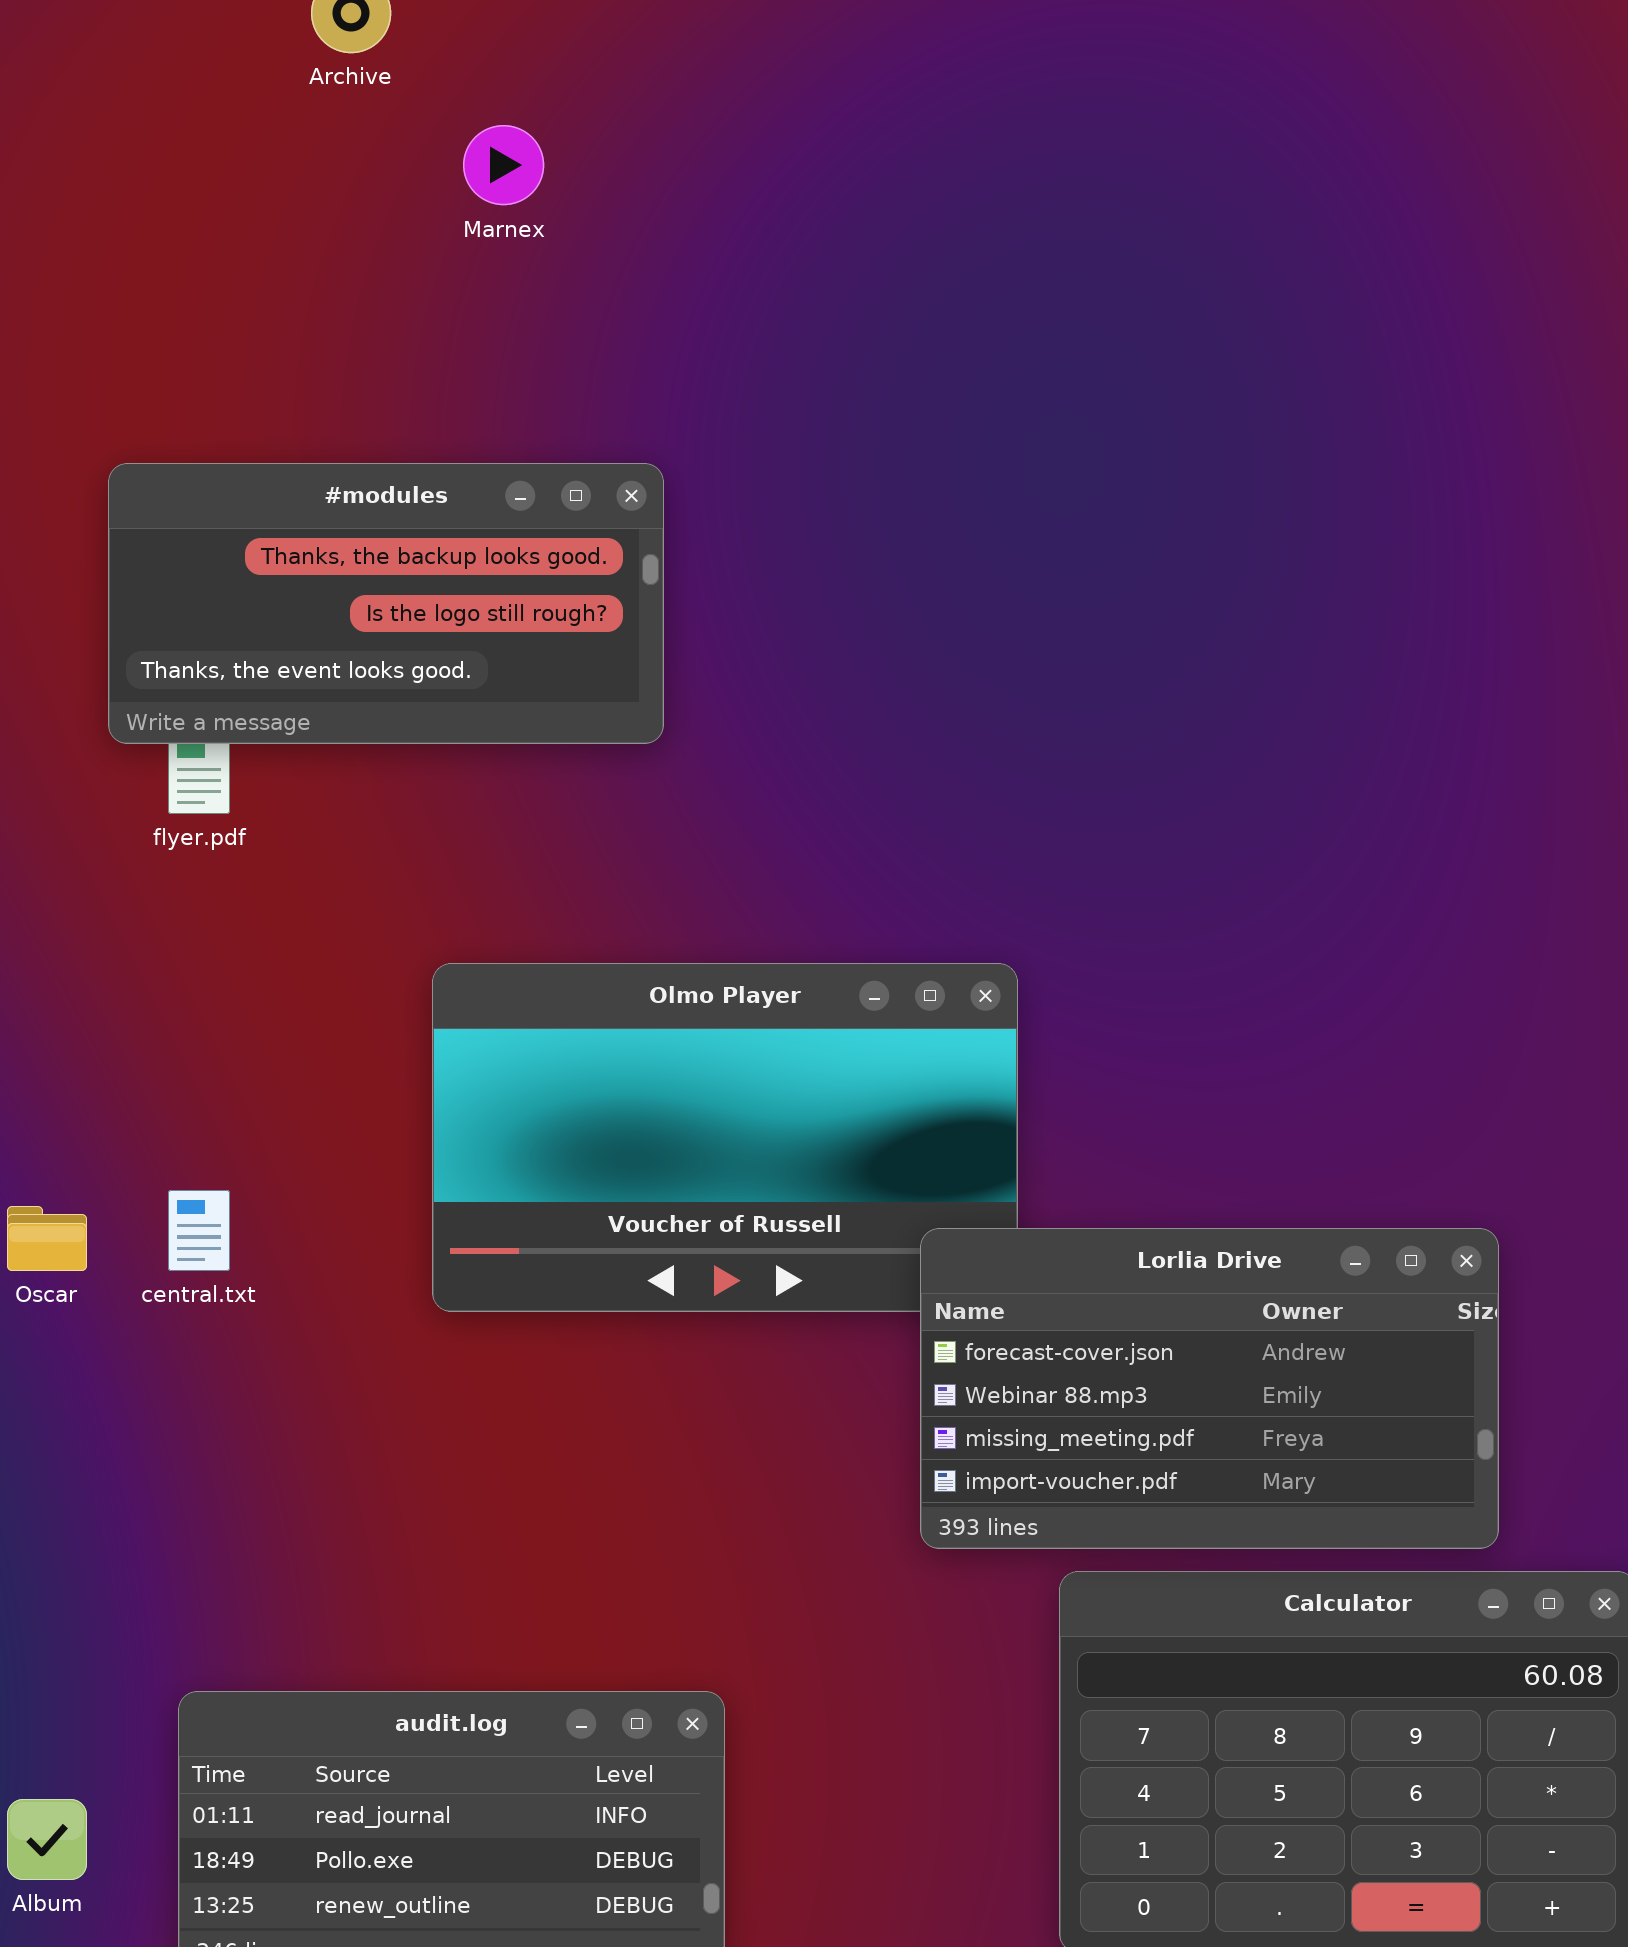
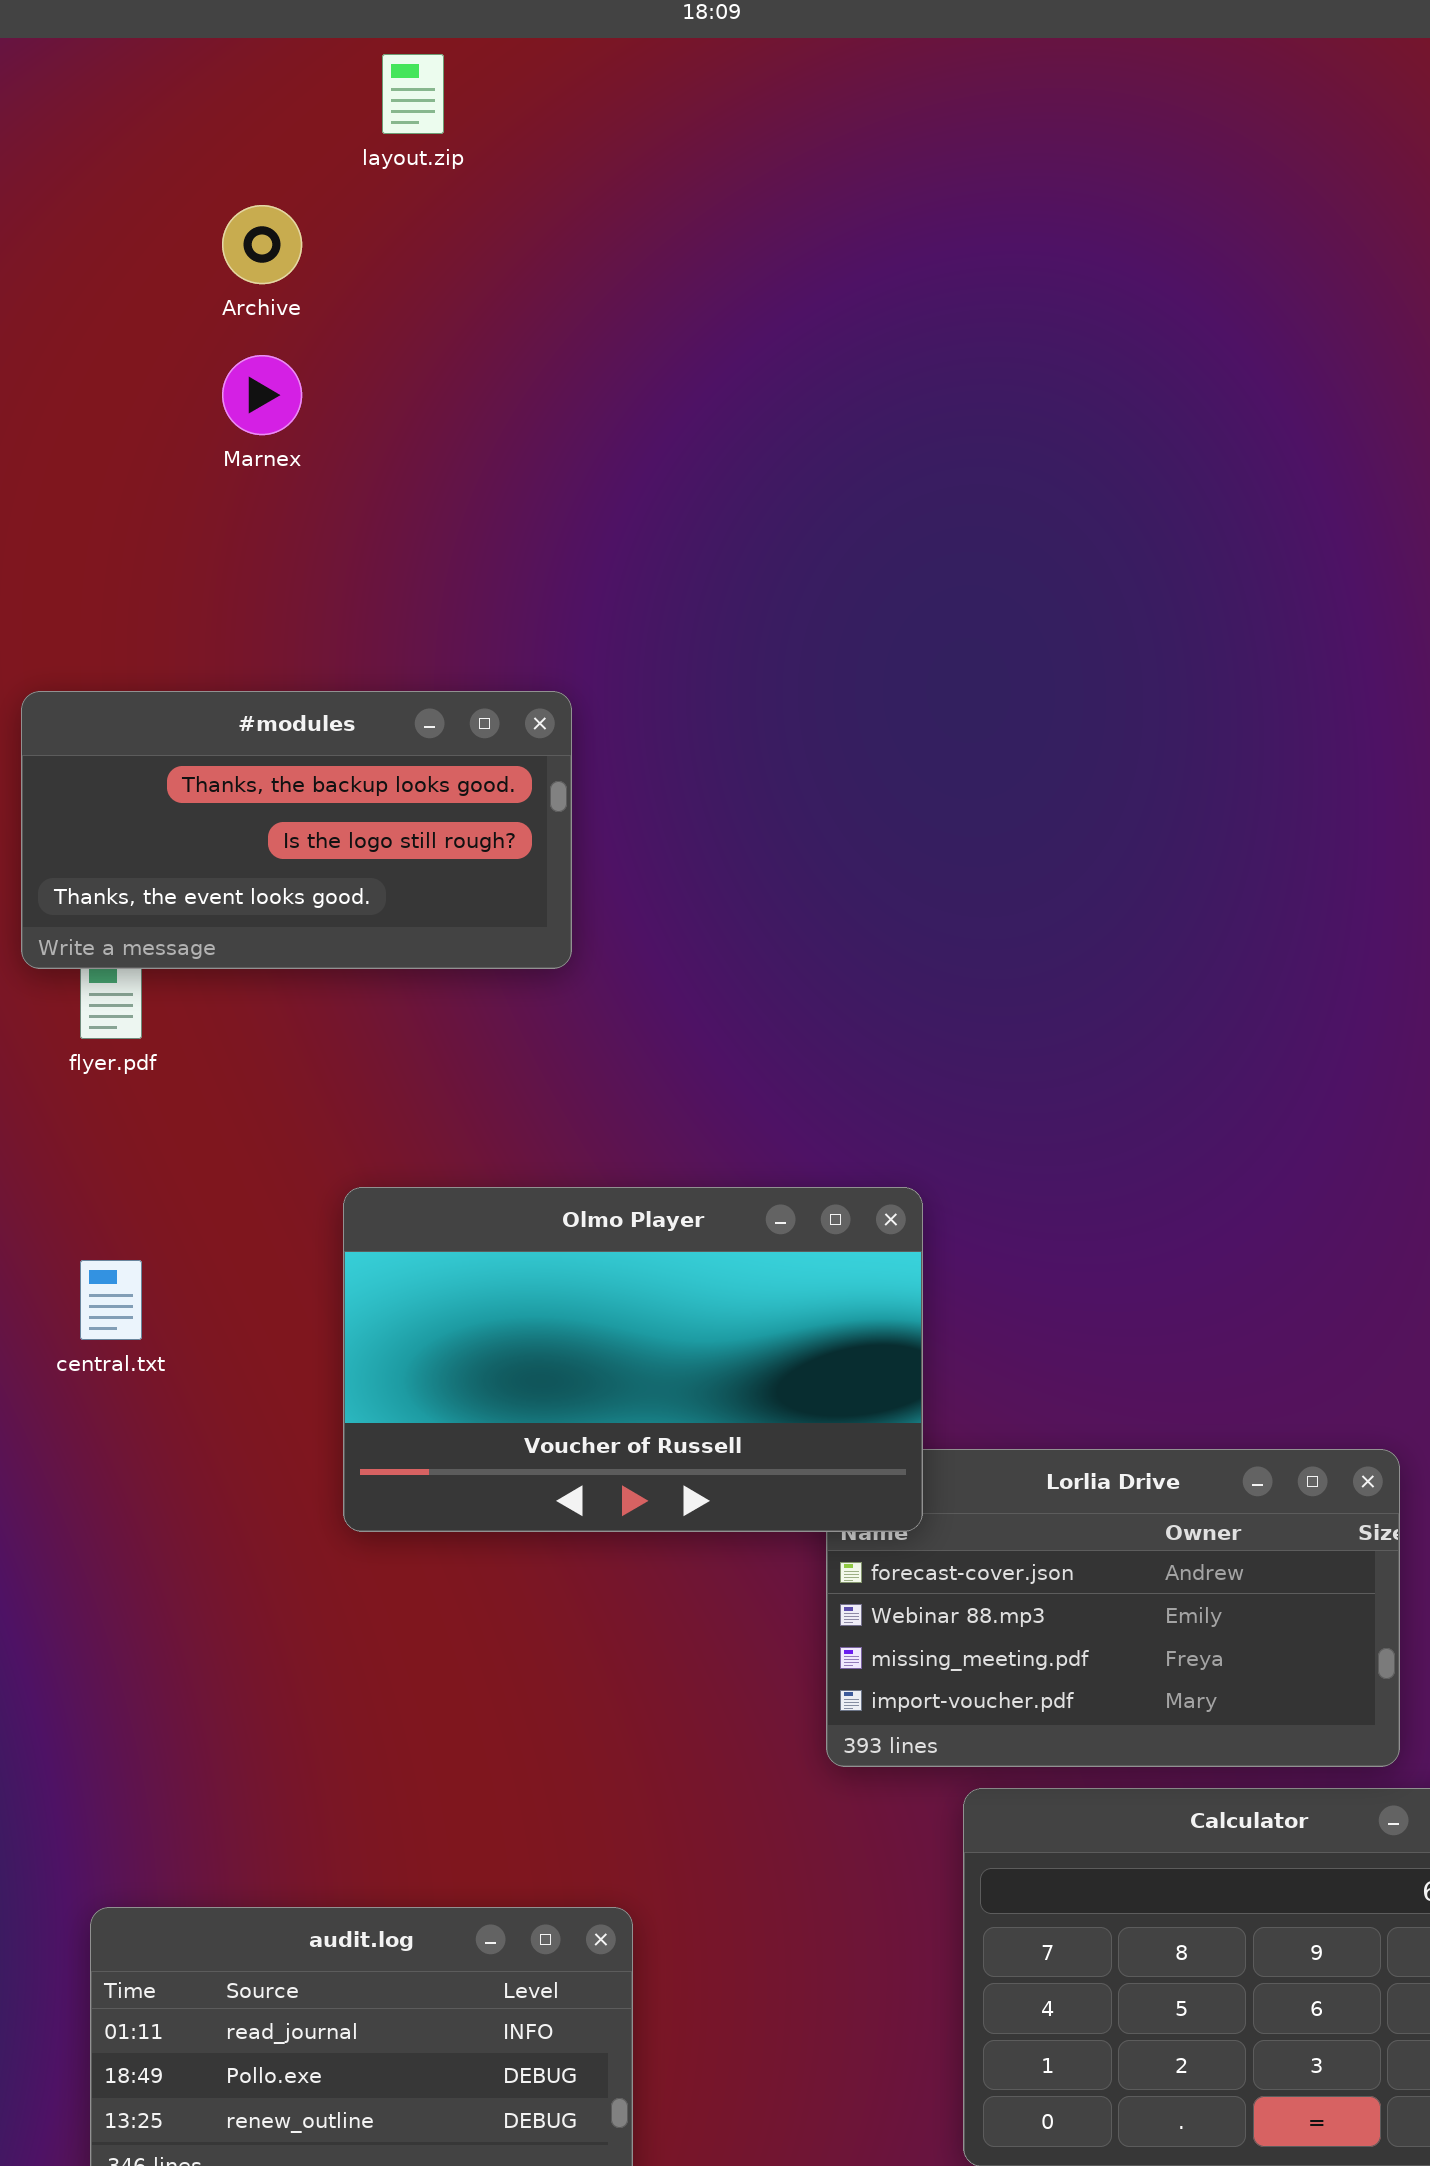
Marnex: [463,125,544,205] -> [222,355,302,435], moved
Olmo Player: [432,963,1018,1312] -> [343,1187,923,1532], raised
central.txt: [168,1190,230,1271] -> [80,1260,142,1340], moved

